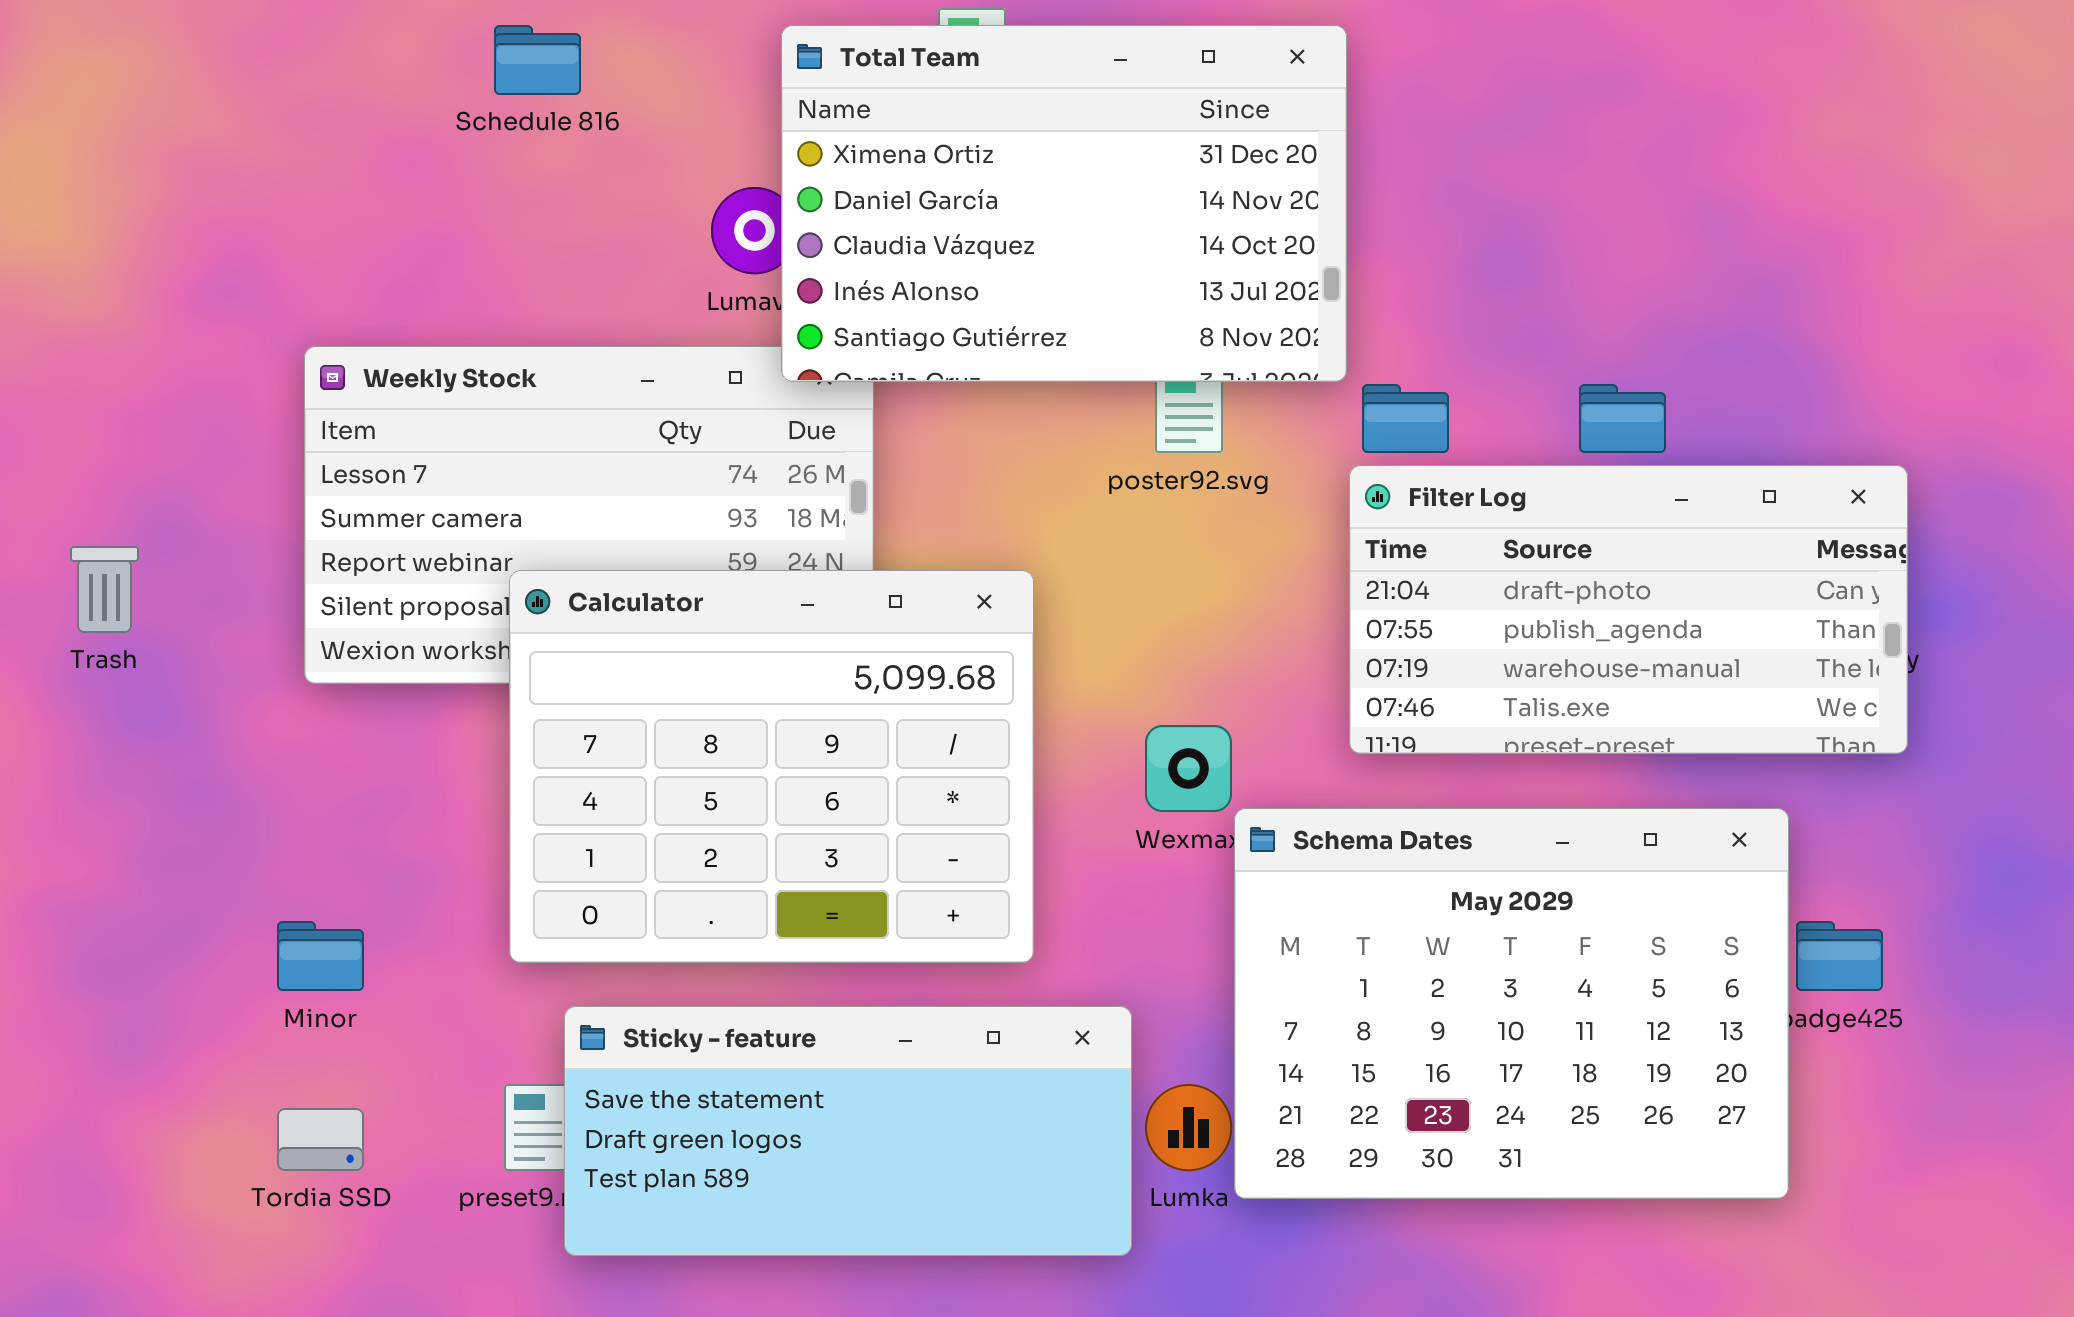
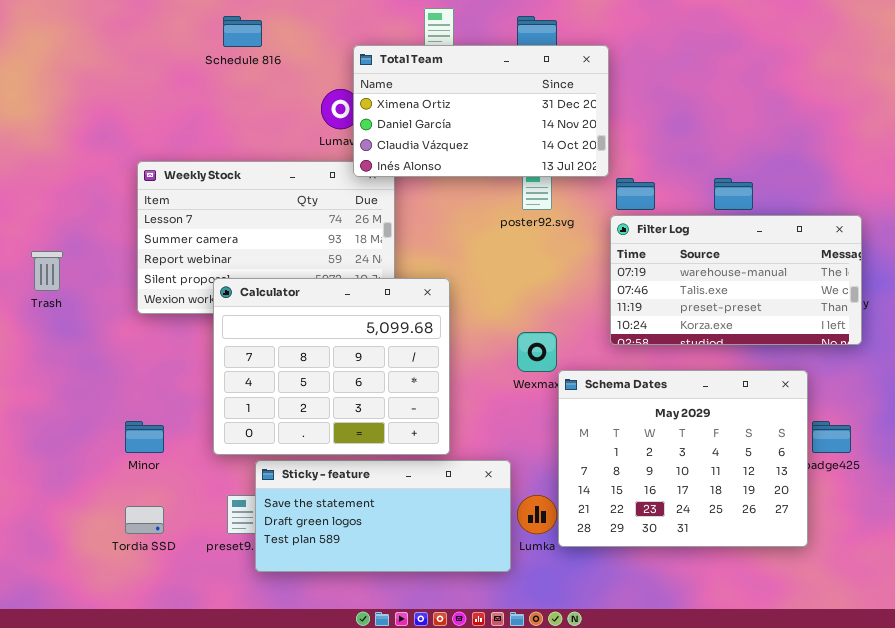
Total Team: [781,25,1347,382] -> [353,45,609,177], resized
Filter Log: [1349,465,1908,754] -> [610,215,862,345], scrolled down 2 rows
Calculator: [509,570,1034,963] -> [213,278,450,455], moved

